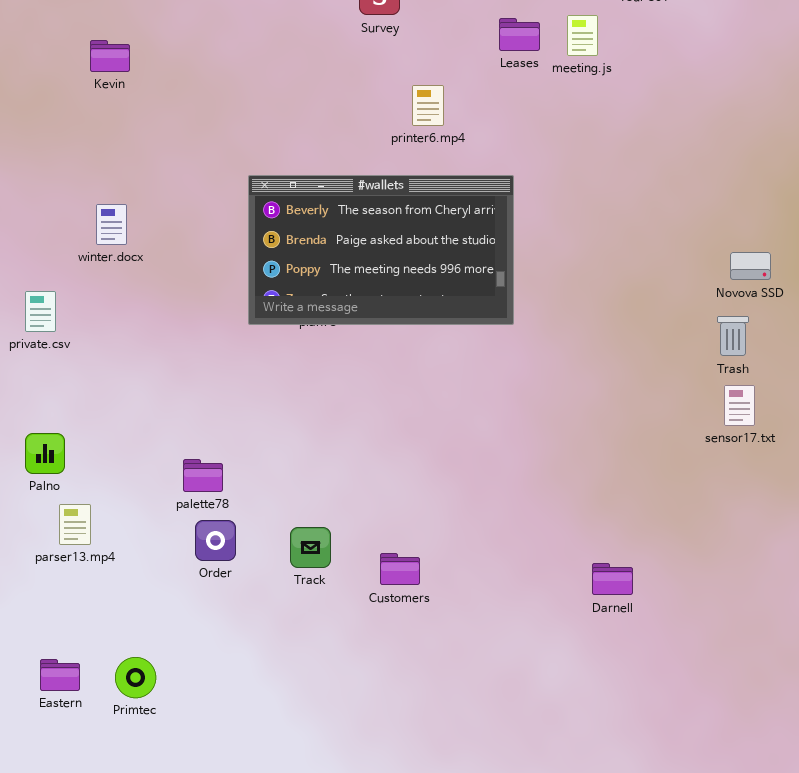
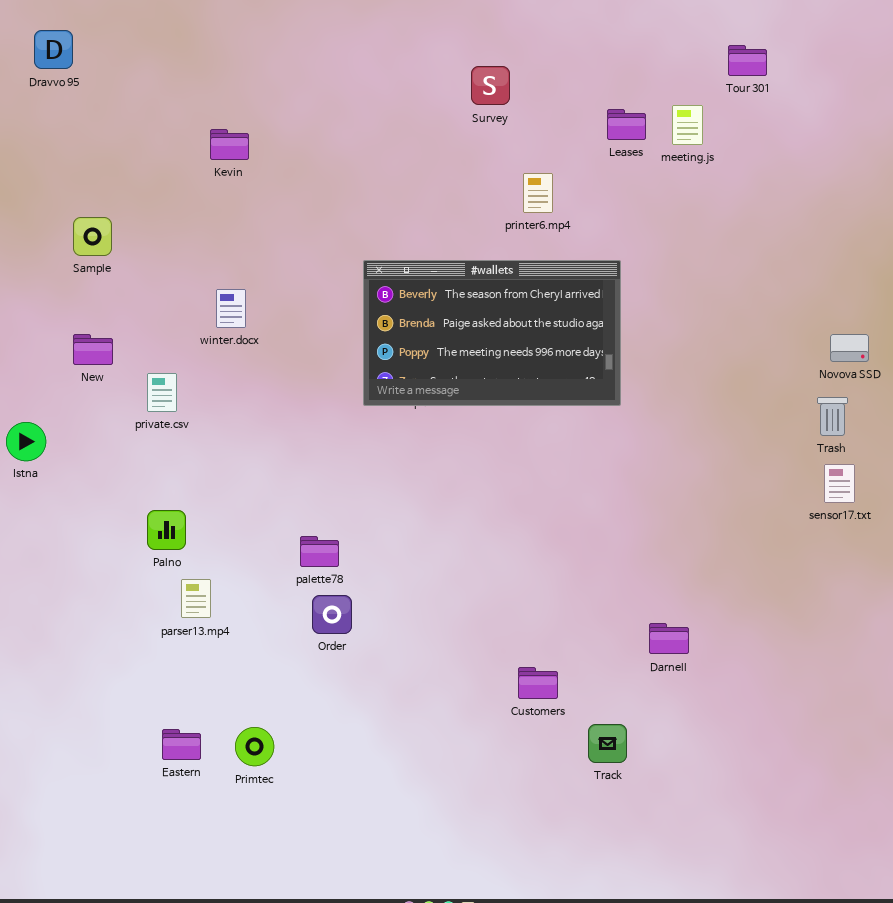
Track: [290,527,331,568] -> [588,724,627,763], moved
Customers: [380,553,420,585] -> [518,667,558,699], moved
Darnell: [592,563,633,595] -> [649,623,689,654], moved

